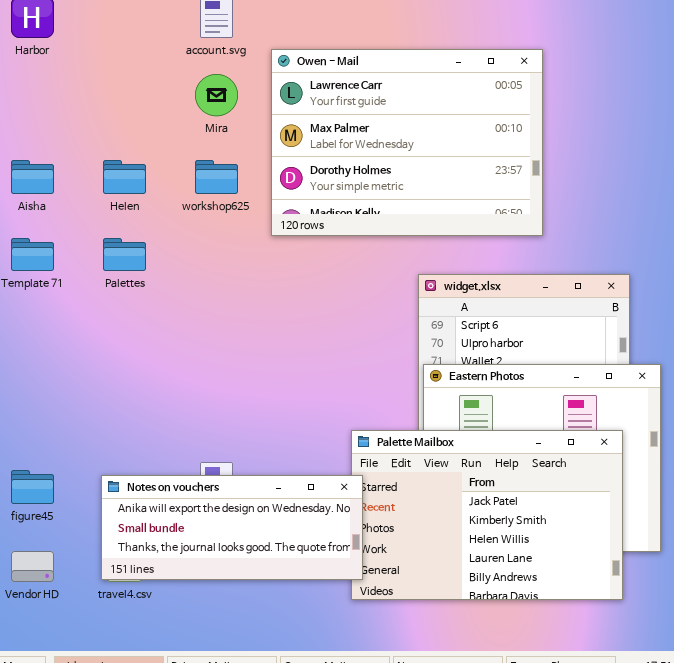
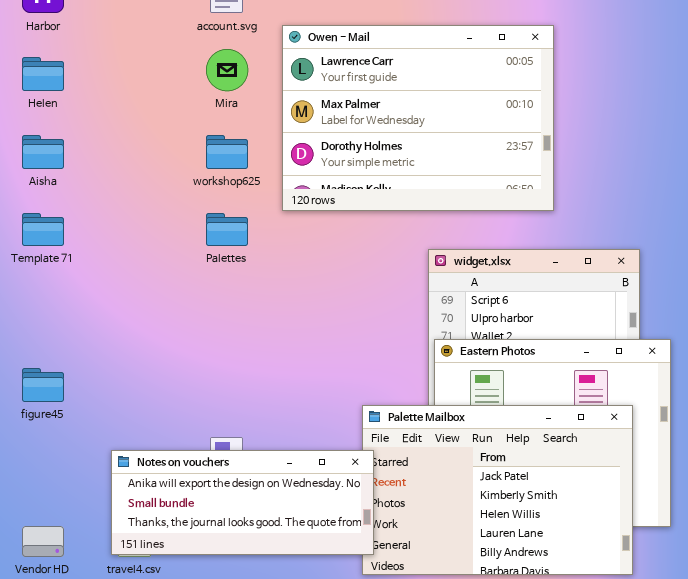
Helen: [103,160,146,194] -> [22,57,64,91], moved
Palettes: [103,238,146,271] -> [206,213,248,246], moved
figure45: [11,470,54,504] -> [22,368,64,402], moved

